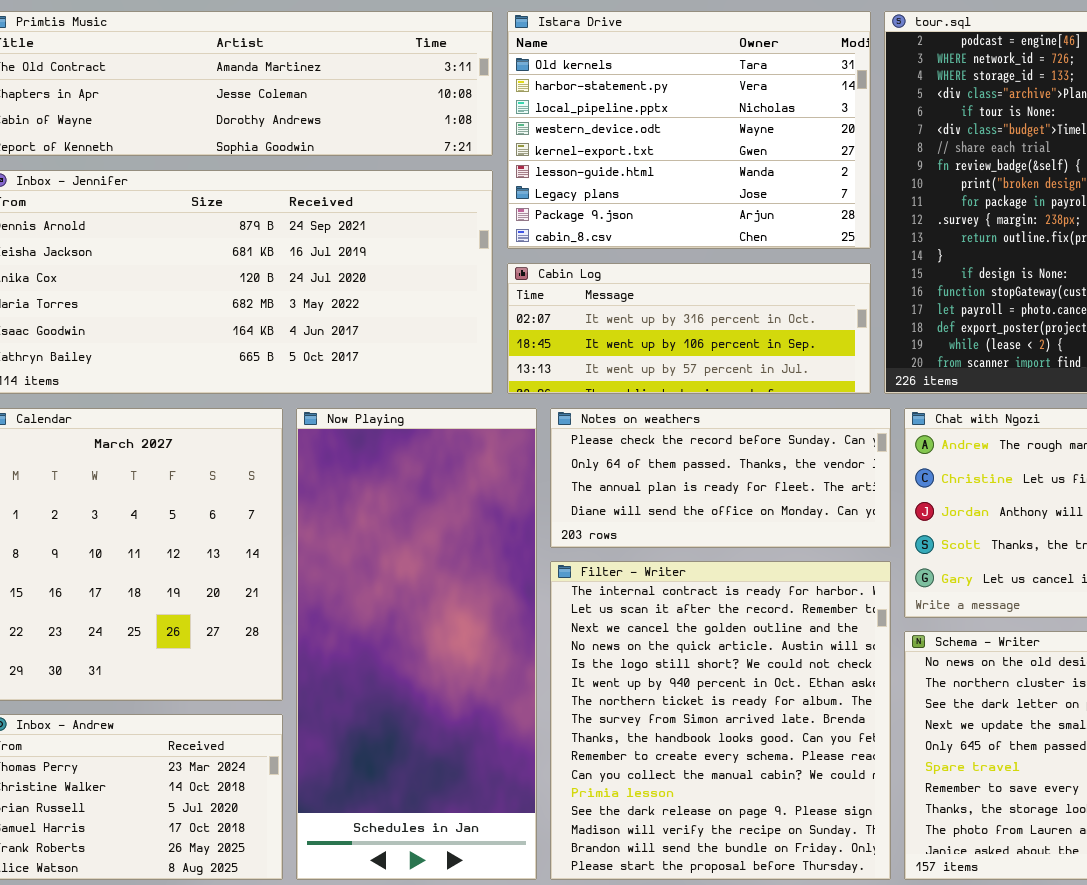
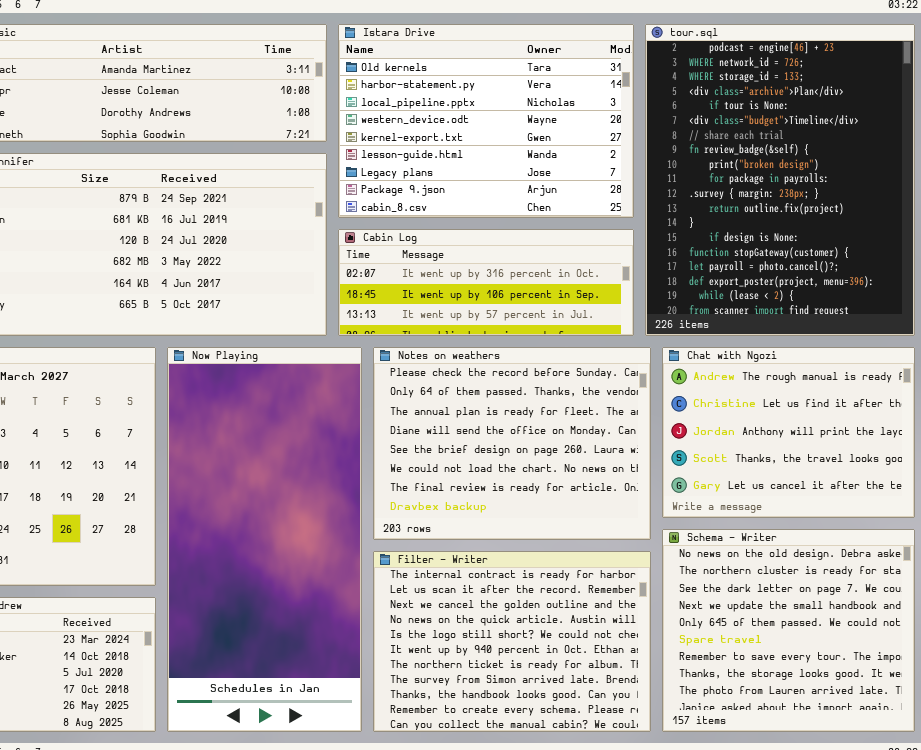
Notes on weathers: [550,408,891,548] -> [373,347,651,540], resized
Filter - Writer: [550,561,891,880] -> [373,551,651,732], resized

